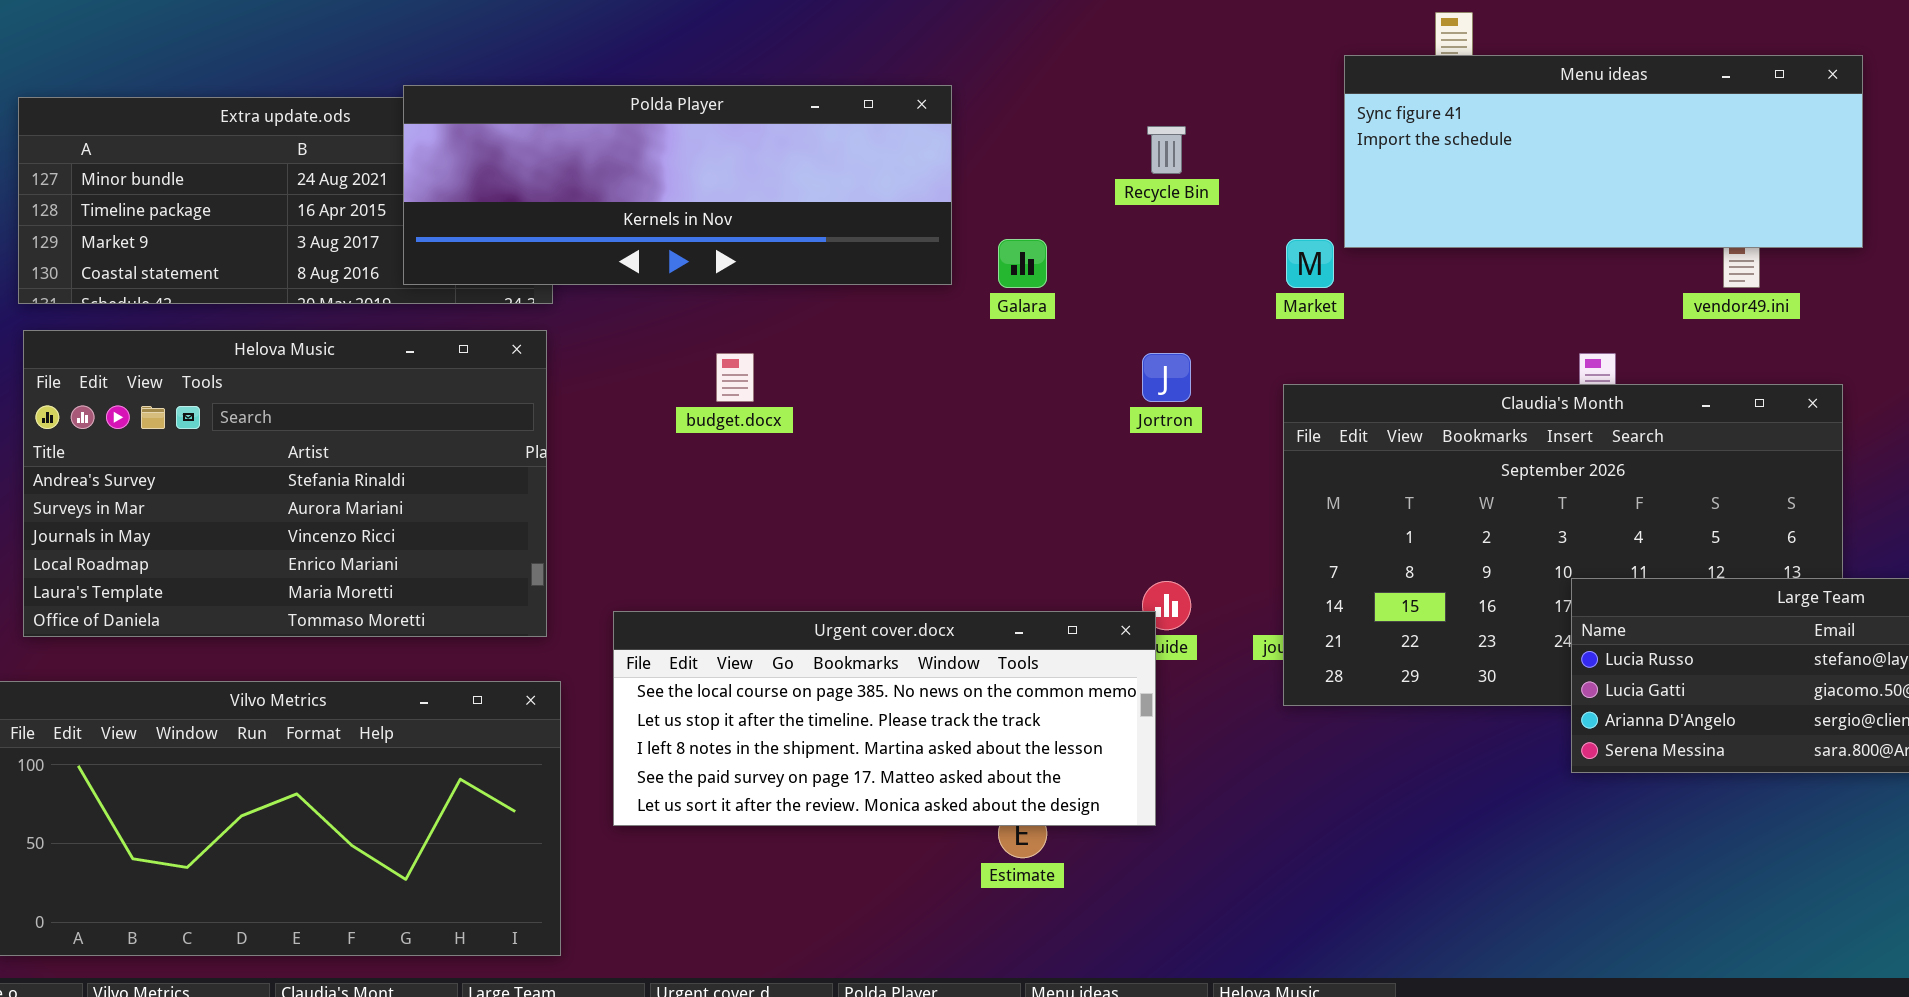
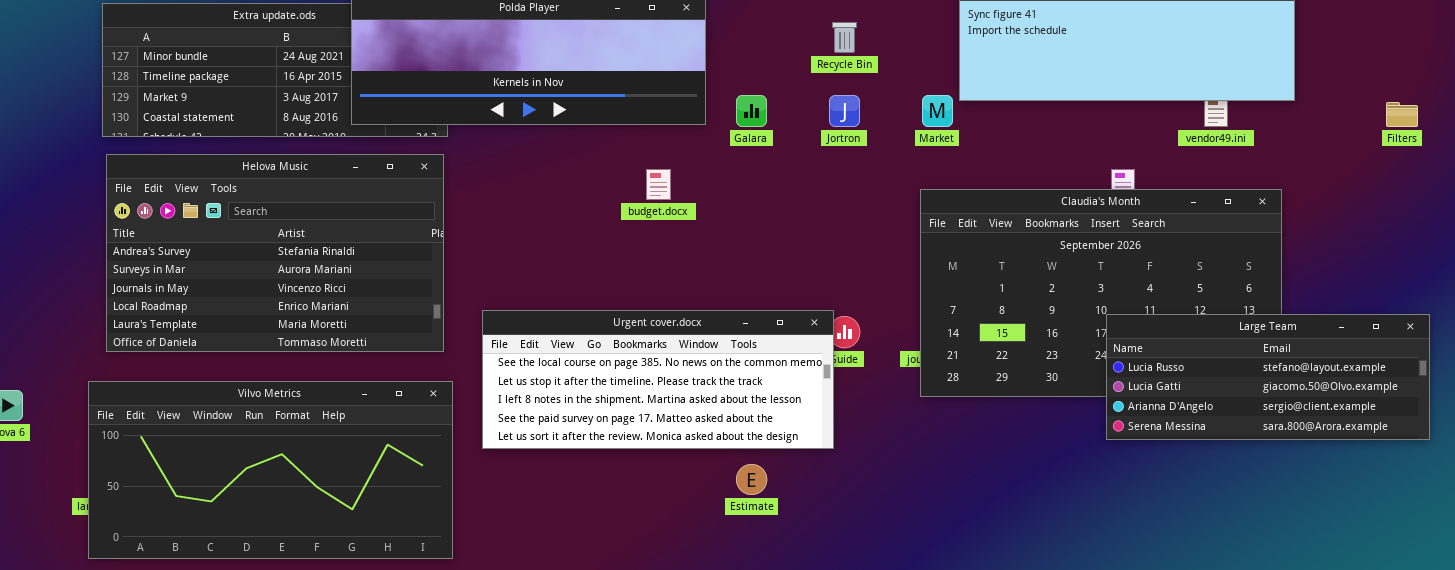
budget.docx: [716,353,754,402] -> [646,169,671,200], moved
Jortron: [1142,353,1191,402] -> [829,95,860,127], moved
Urgent cover.docx: [613,611,1156,826] -> [482,310,834,449], moved

